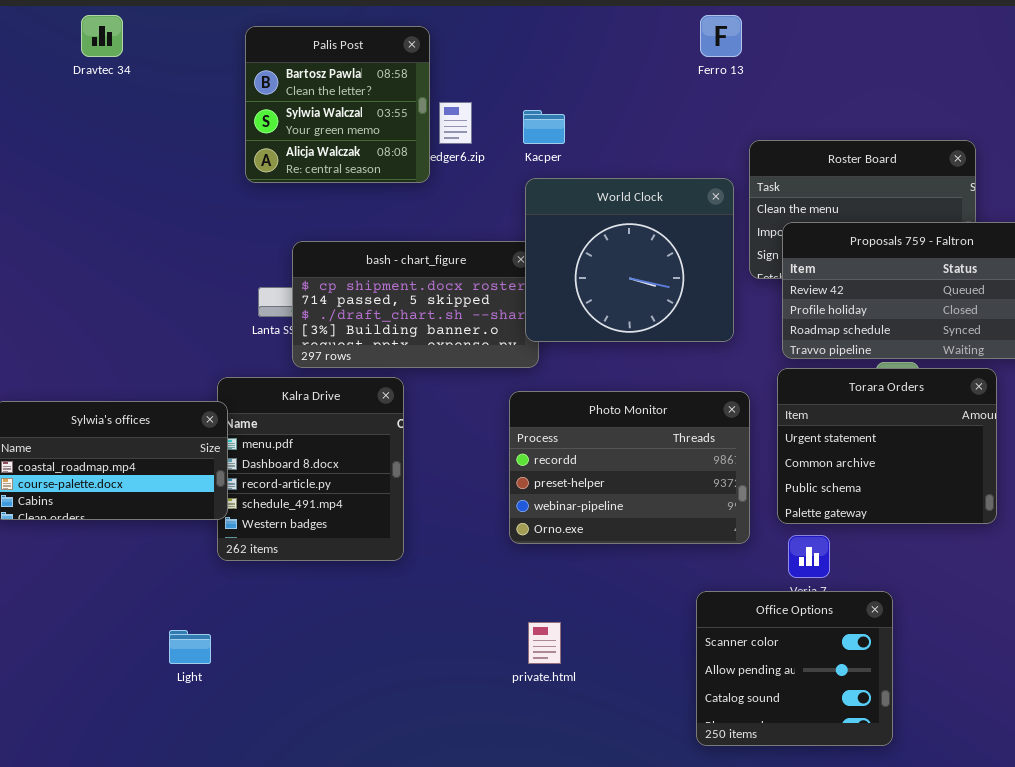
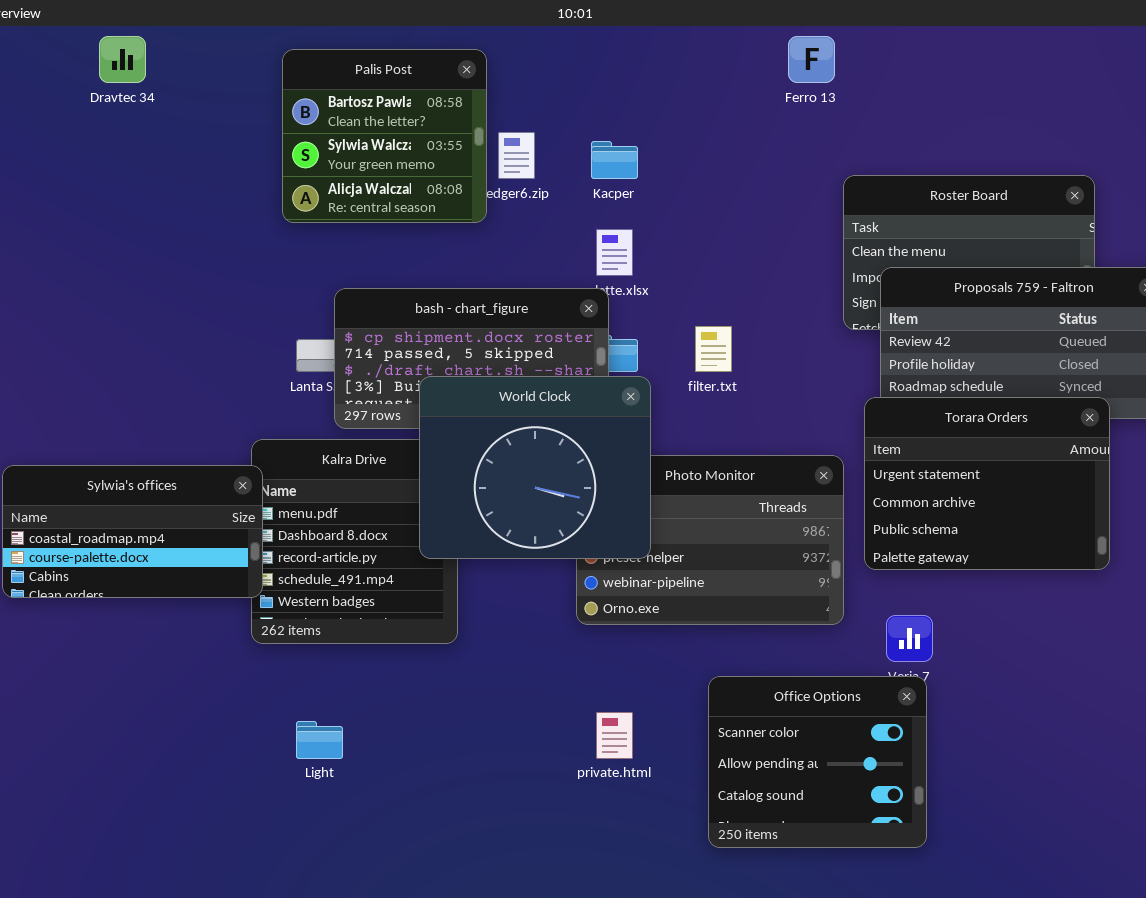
World Clock: [525,178,734,342] -> [419,376,651,559], moved
Torara Orders: [777,368,997,524] -> [864,397,1110,570], moved
Office Options: [696,591,893,746] -> [708,676,927,848], moved
Light: [169,630,211,664] -> [296,721,343,759], moved

